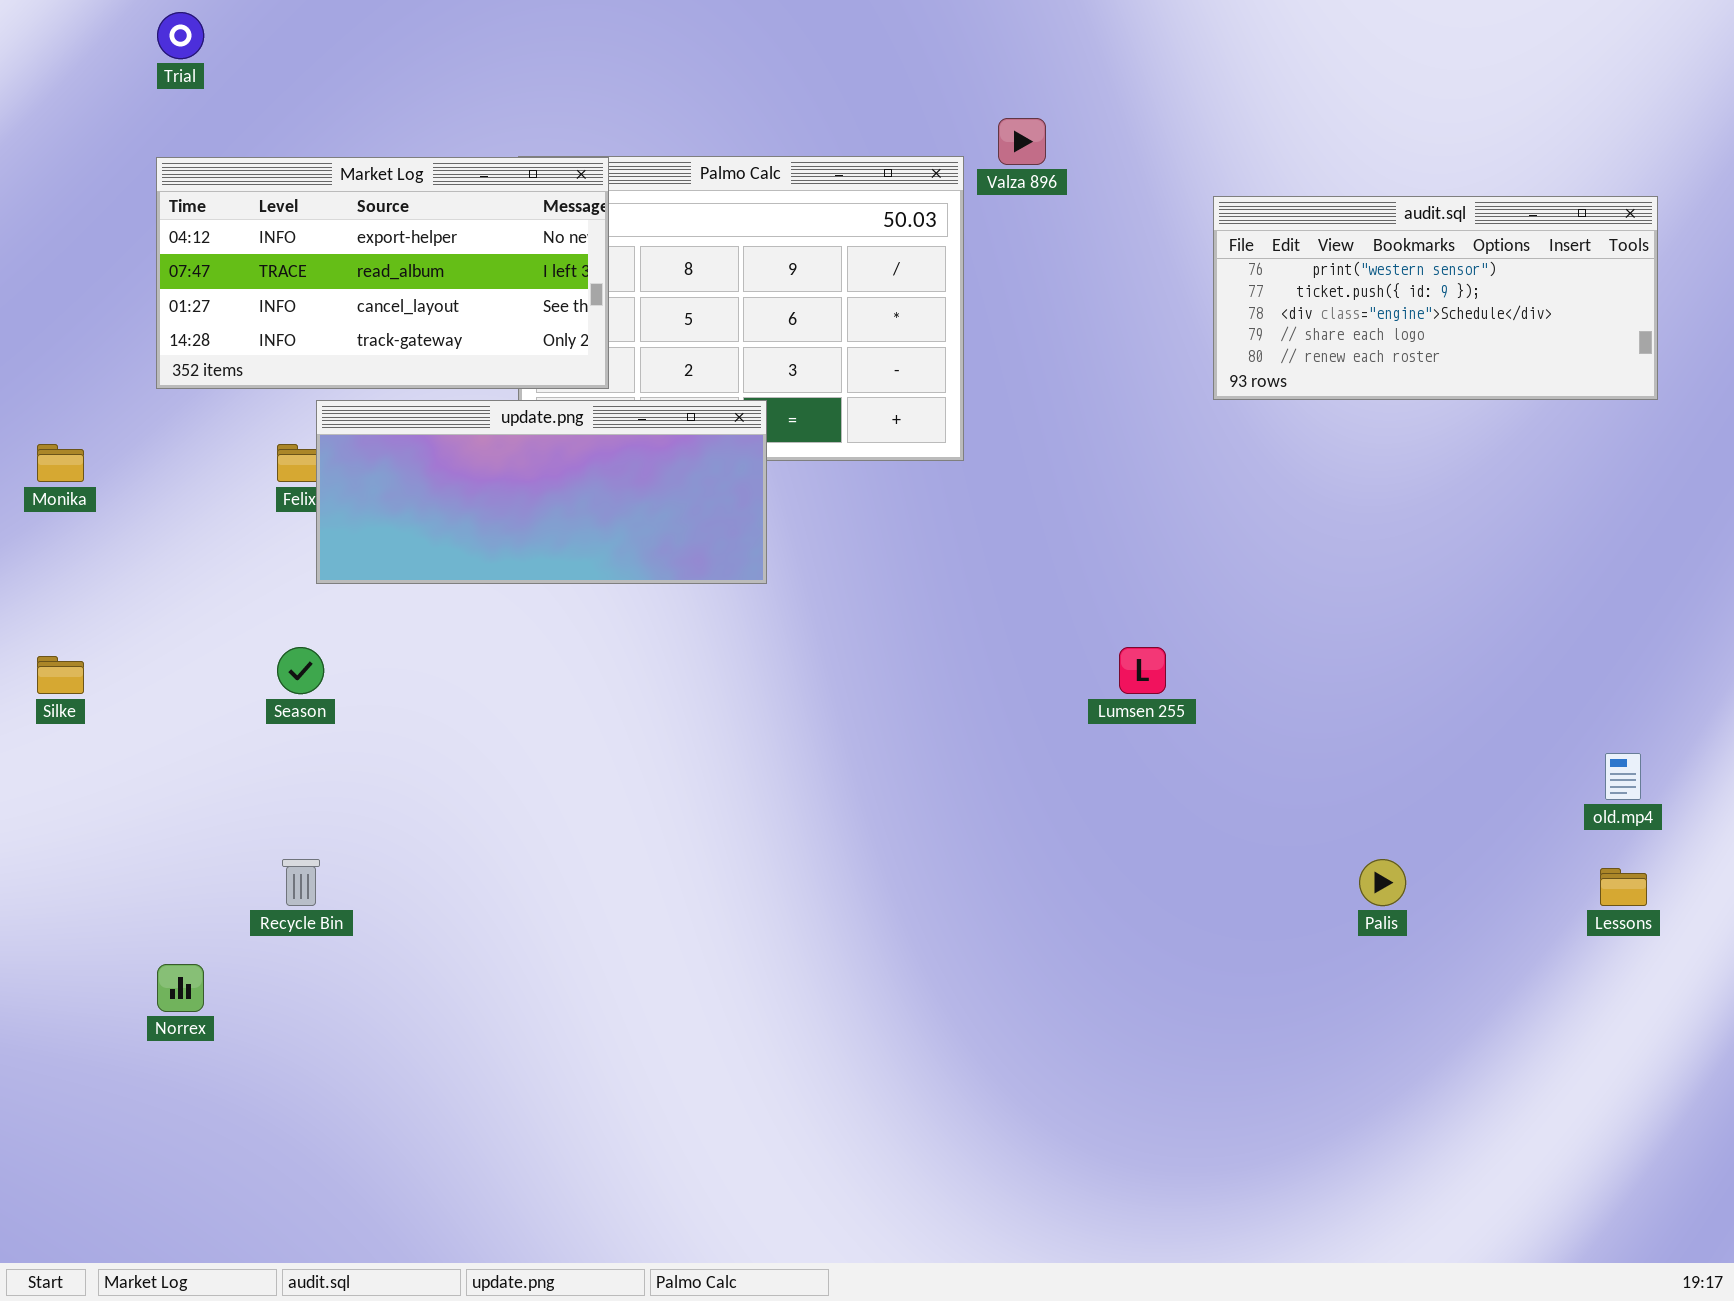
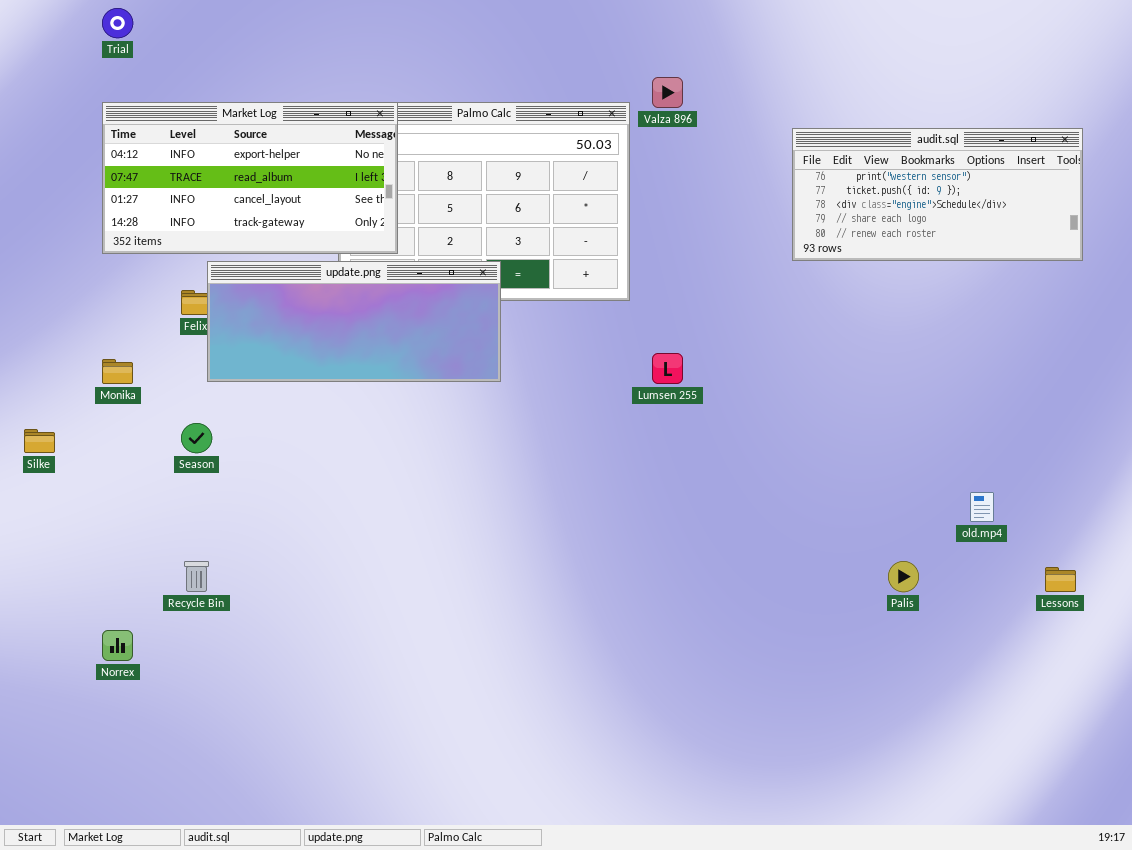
Monika: [37,444,84,482] -> [102,359,133,384], moved
Lumsen 255: [1119,647,1166,694] -> [652,353,683,384], moved
old.mp4: [1605,753,1641,800] -> [970,492,994,522], moved

